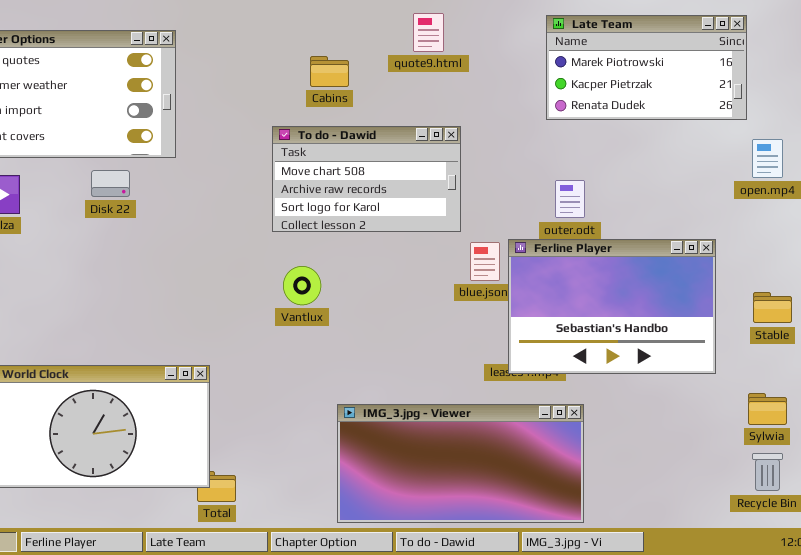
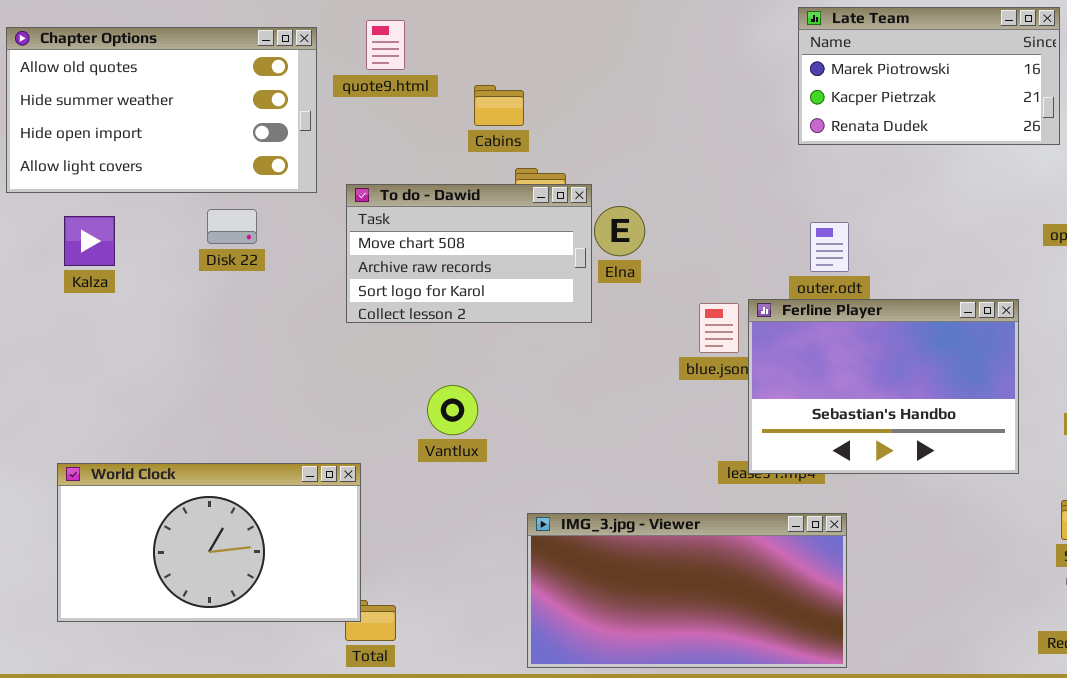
quote9.html: [413,13,444,52] -> [366,20,405,70], moved
Cabins: [310,56,349,87] -> [474,85,524,126], moved
To do - Dawid: [272,126,461,232] -> [346,184,592,323], moved
Vantlux: [283,266,321,305] -> [427,385,478,435], moved

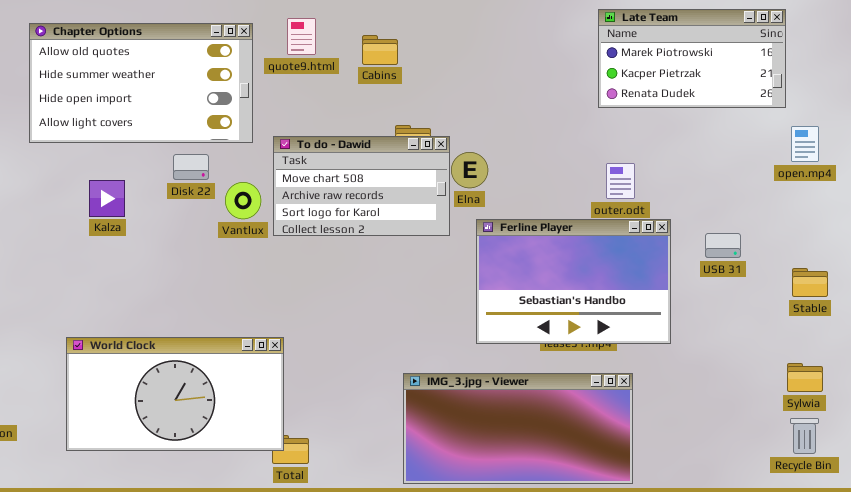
Cabins: [474,85,524,126] -> [362,35,398,65], moved
Kalza: [64,216,115,266] -> [89,180,125,217], moved
Ferline Player: [748,299,1019,474] -> [476,219,671,344], moved
Vantlux: [427,385,478,435] -> [225,182,261,219], moved

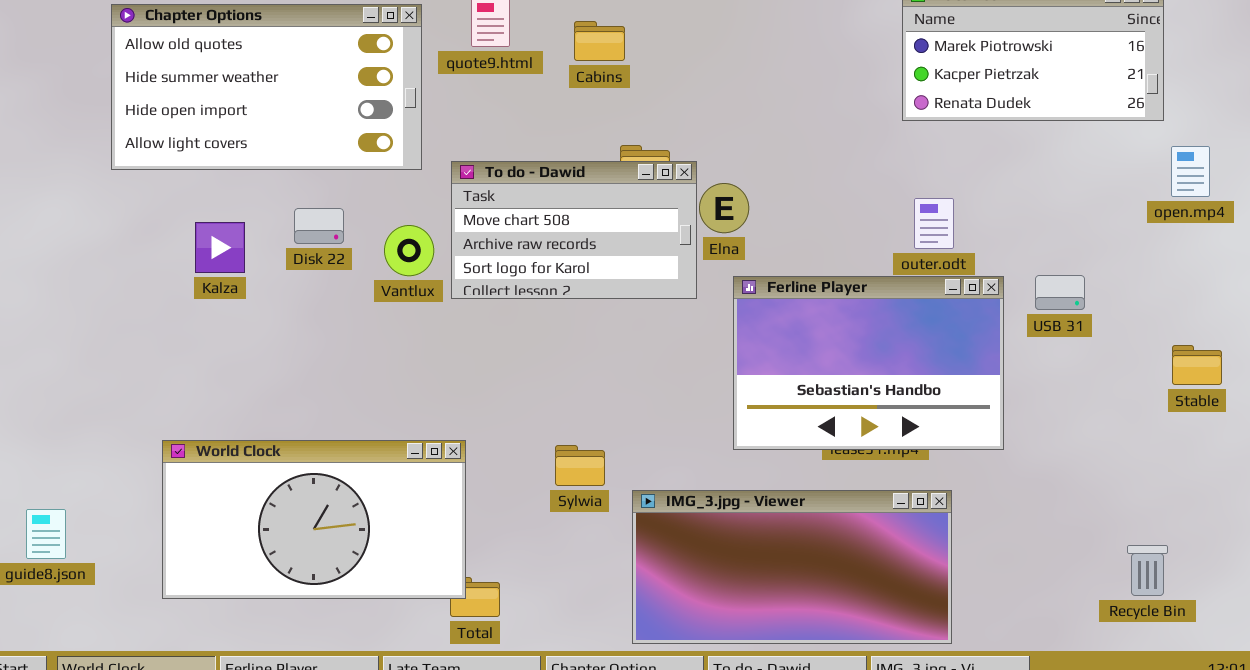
Disk 22: [173,154,209,180] -> [294,208,344,244], moved
USB 31: [705,233,741,258] -> [1035,275,1085,310], moved
Sylwia: [787,363,823,392] -> [555,445,605,486], moved
Recycle Bin: [790,418,819,454] -> [1127,545,1168,596], moved

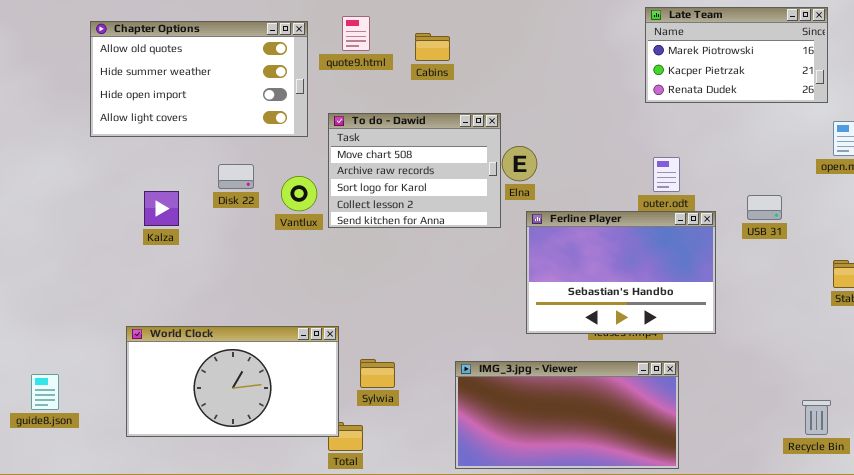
To do - Dawid: [451,161,697,299] -> [328,113,501,228], resized
Kalza: [195,222,245,273] -> [144,191,179,226], moved
USB 31: [1035,275,1085,310] -> [747,195,782,220], moved
Sylwia: [555,445,605,486] -> [360,359,395,388], moved

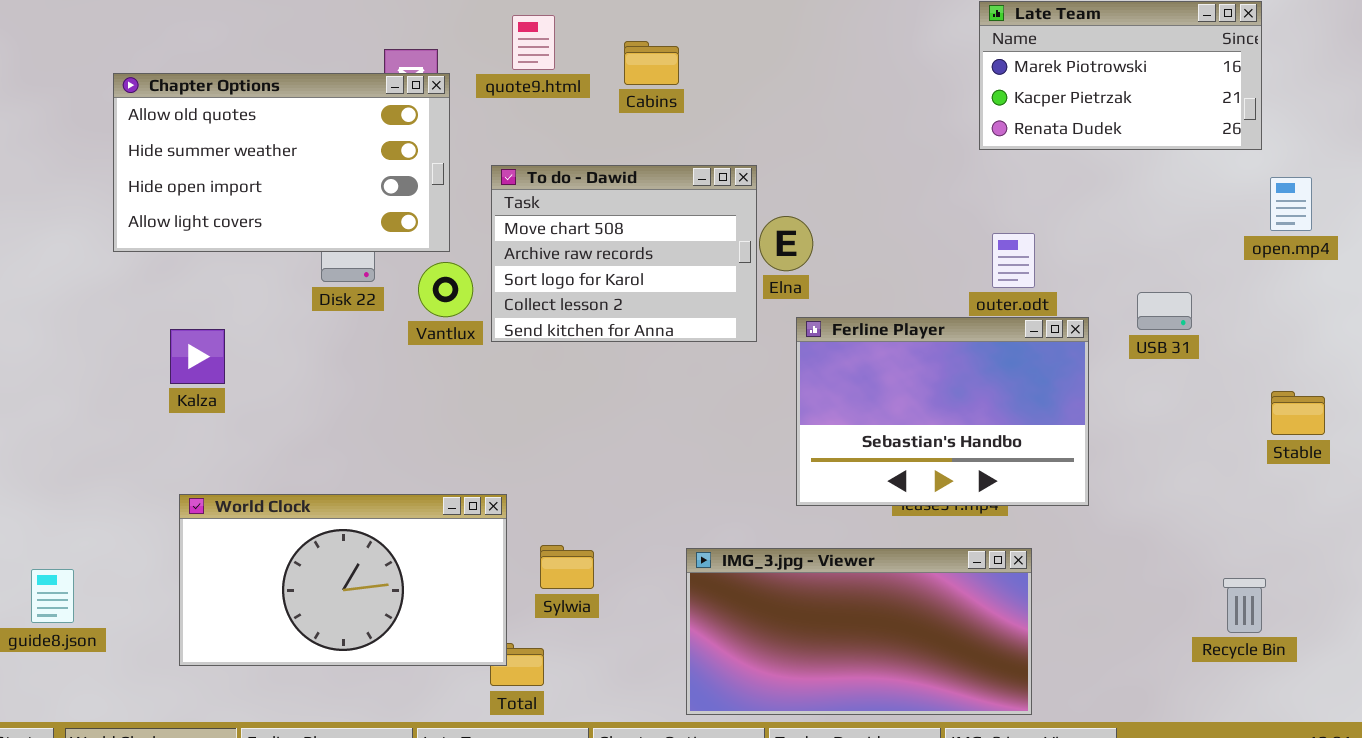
Chapter Options: [90,21,308,137] -> [113,73,450,252], moved
Kalza: [144,191,179,226] -> [170,329,225,384], moved
Recycle Bin: [802,400,831,435] -> [1223,578,1266,633], moved

